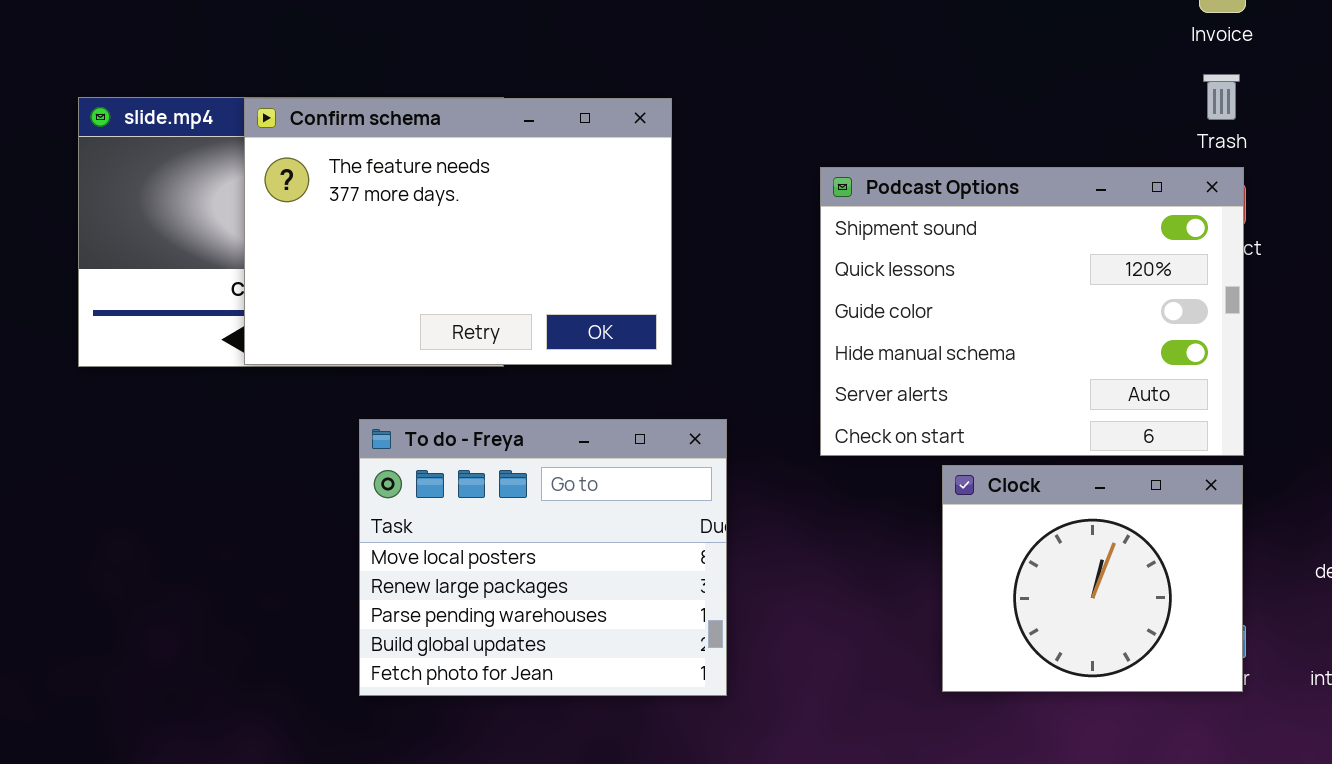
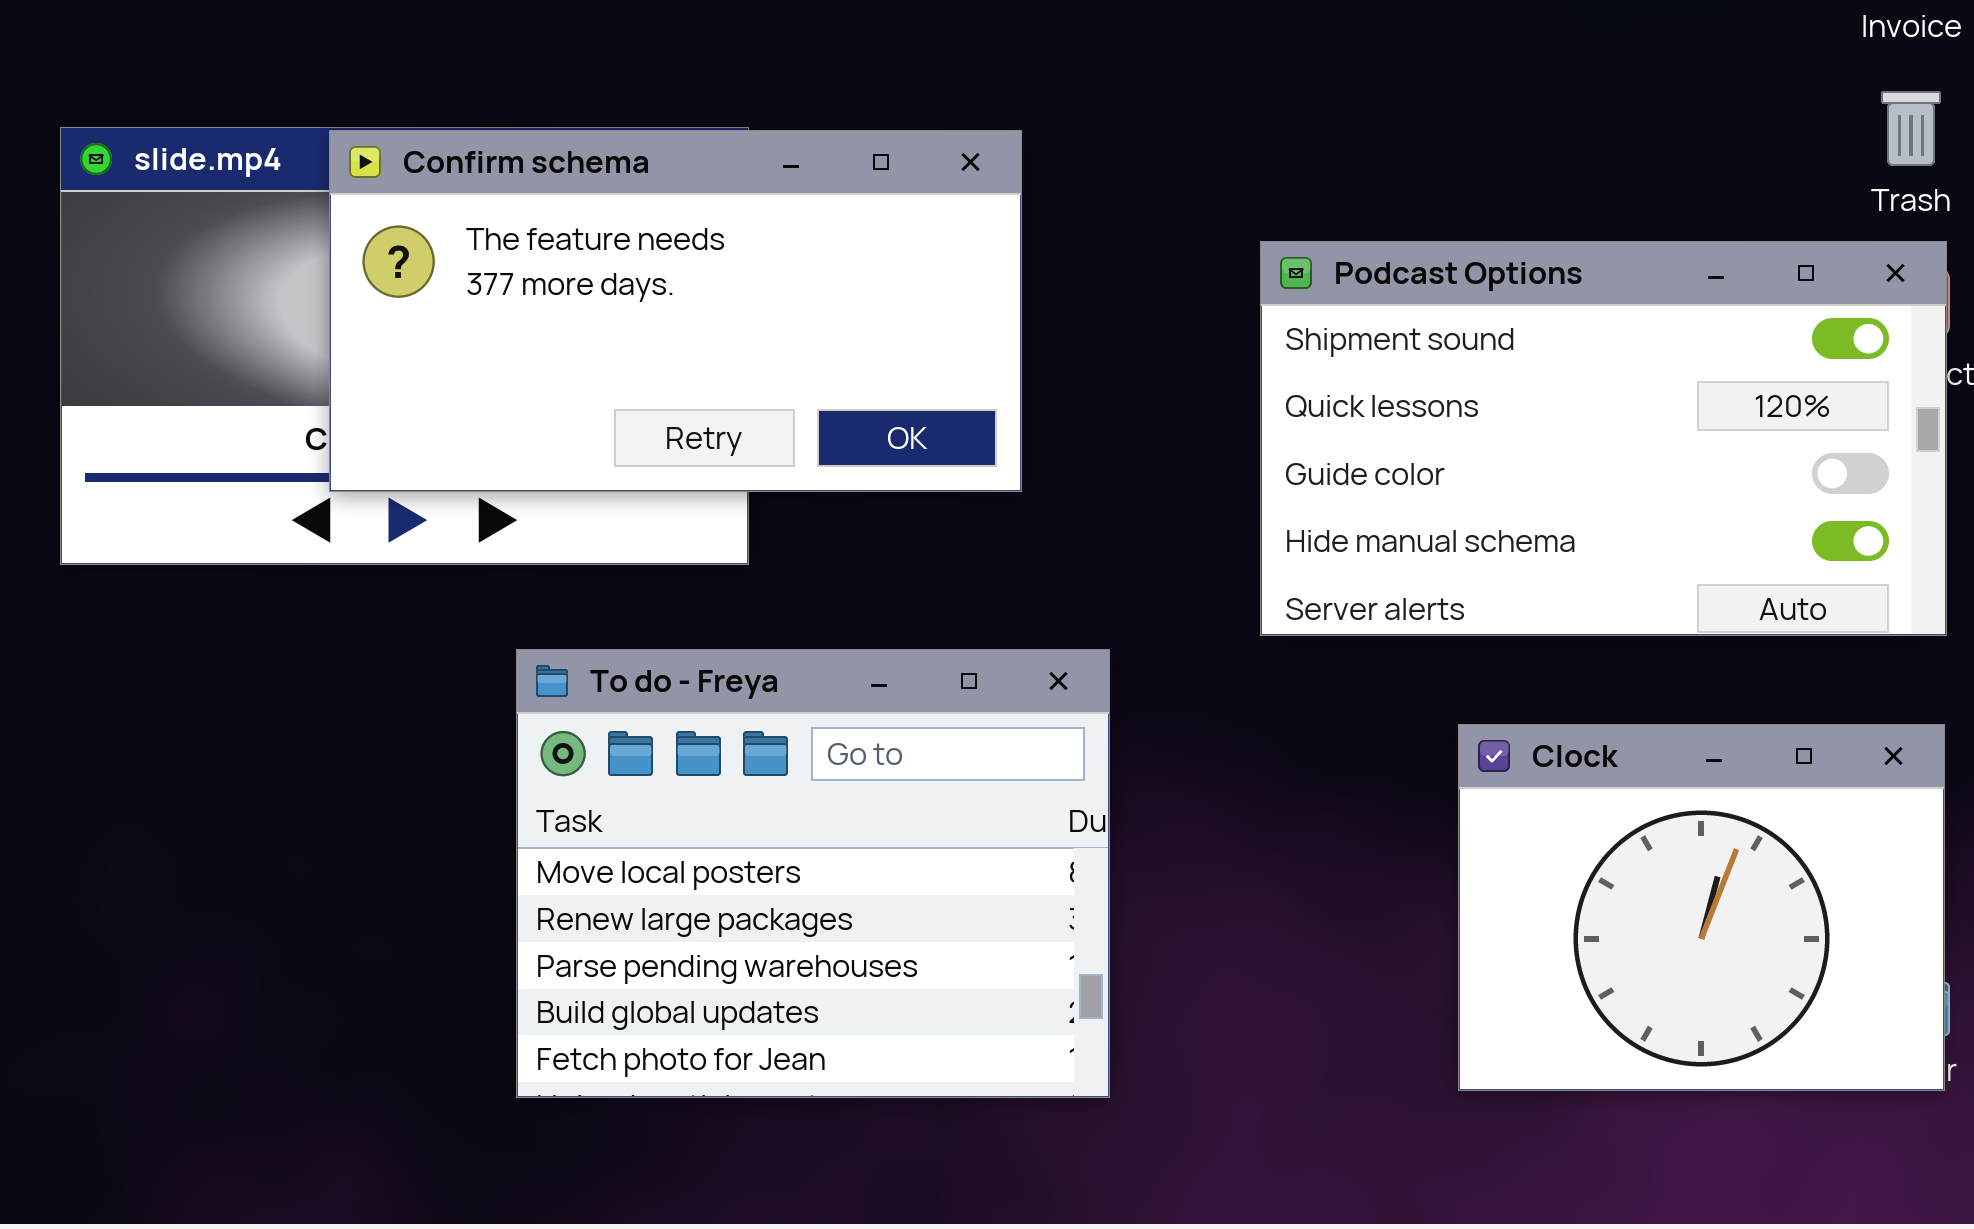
Confirm schema: [244,98,672,365] -> [329,130,1022,492], resized
Podcast Options: [820,167,1244,456] -> [1260,241,1947,636], resized

